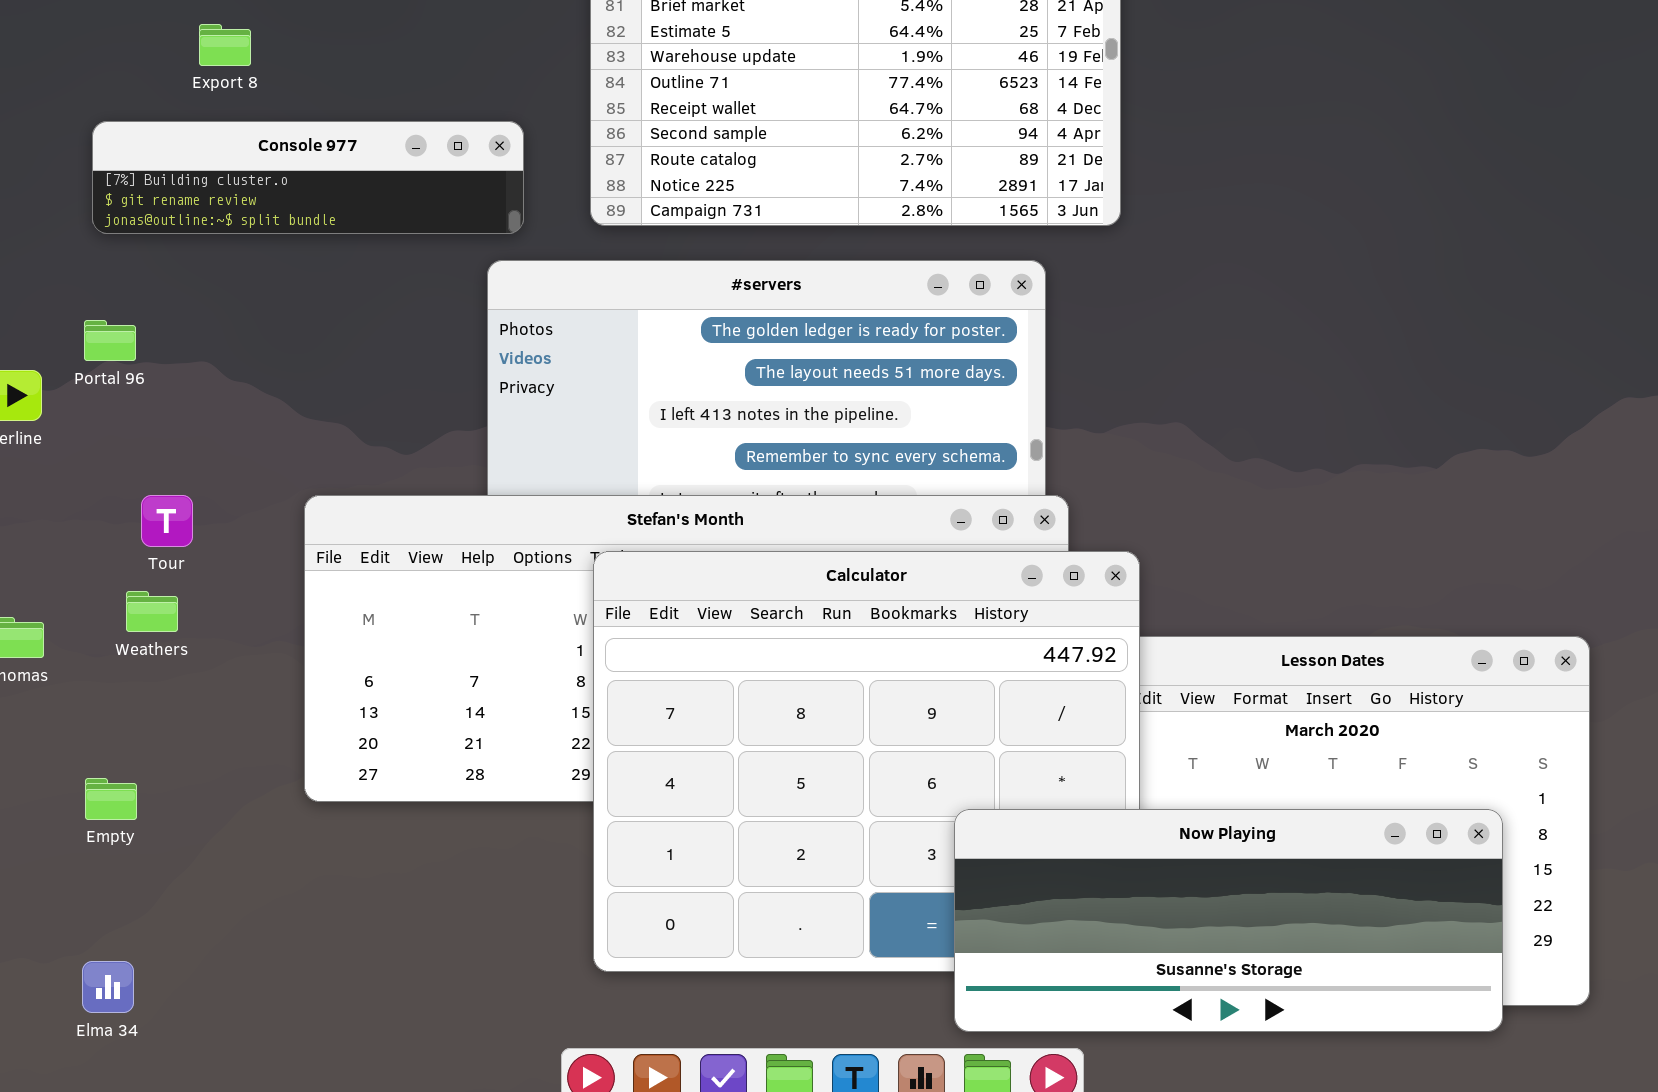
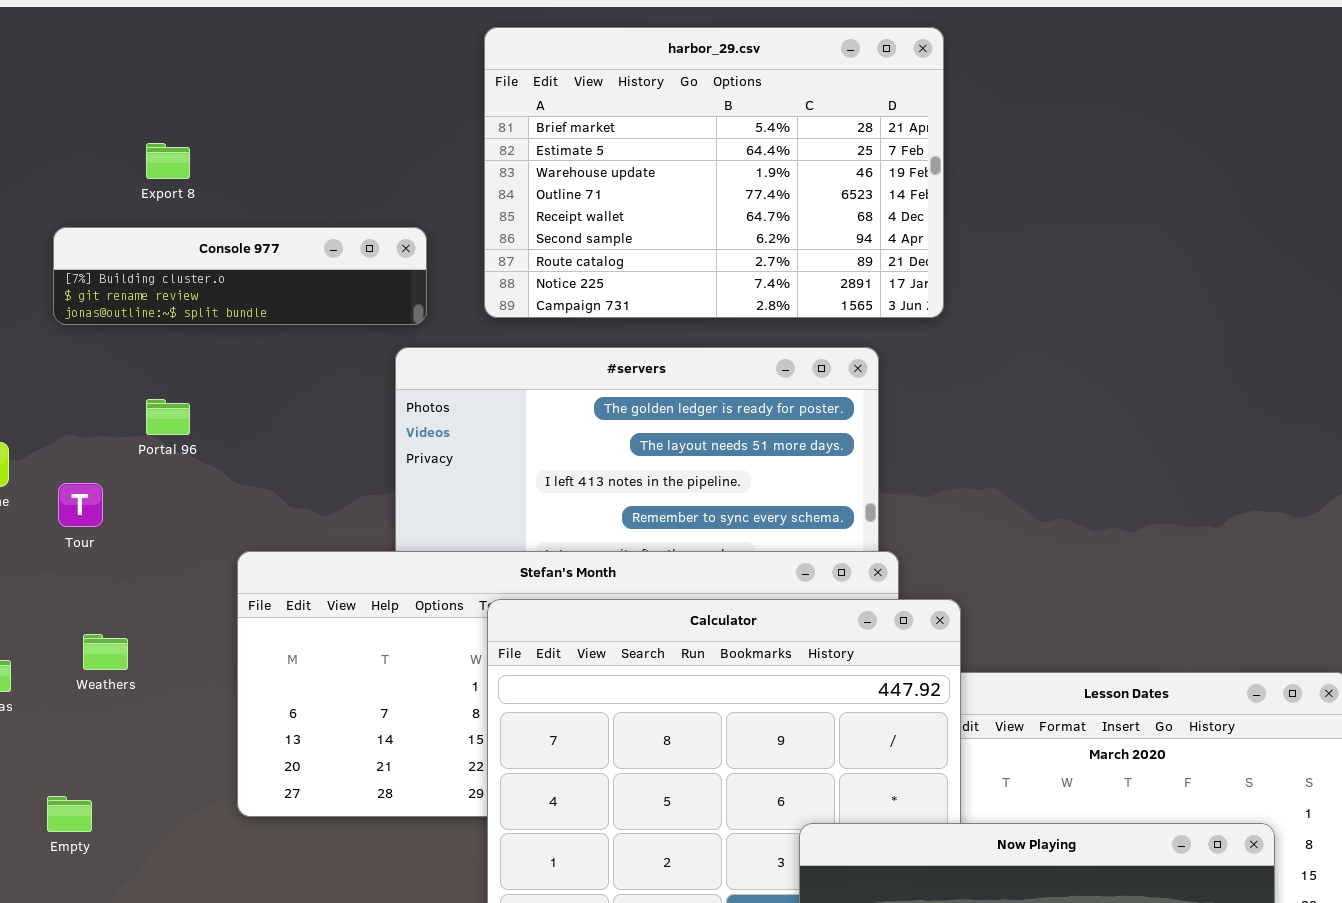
Portal 96: [84,320,136,361] -> [146,399,190,435], moved
Tour: [141,495,193,547] -> [58,483,103,527], moved

